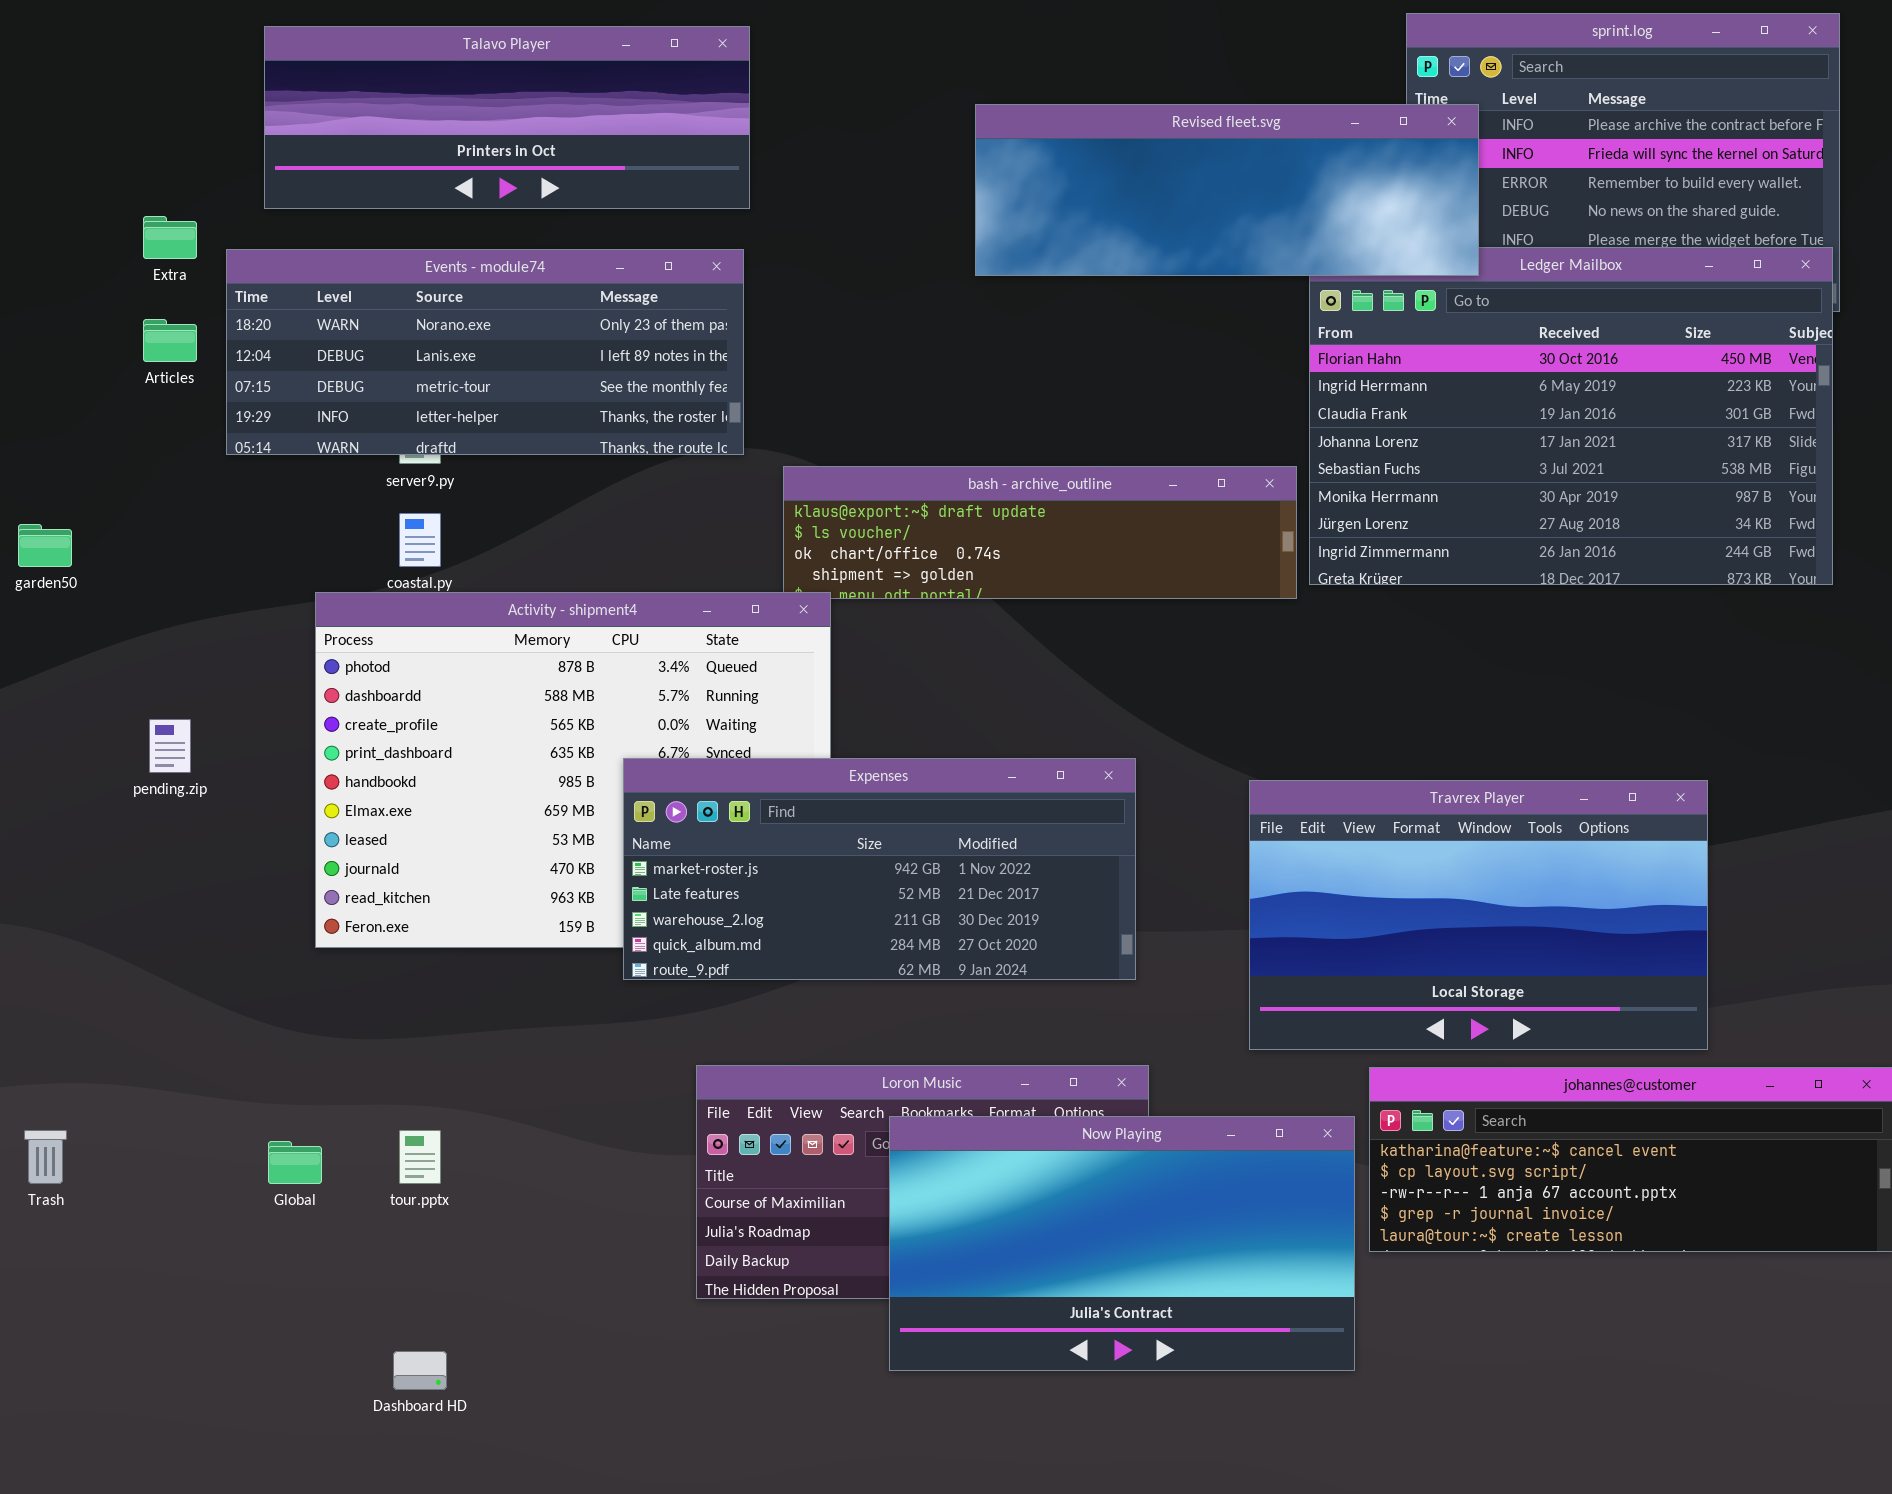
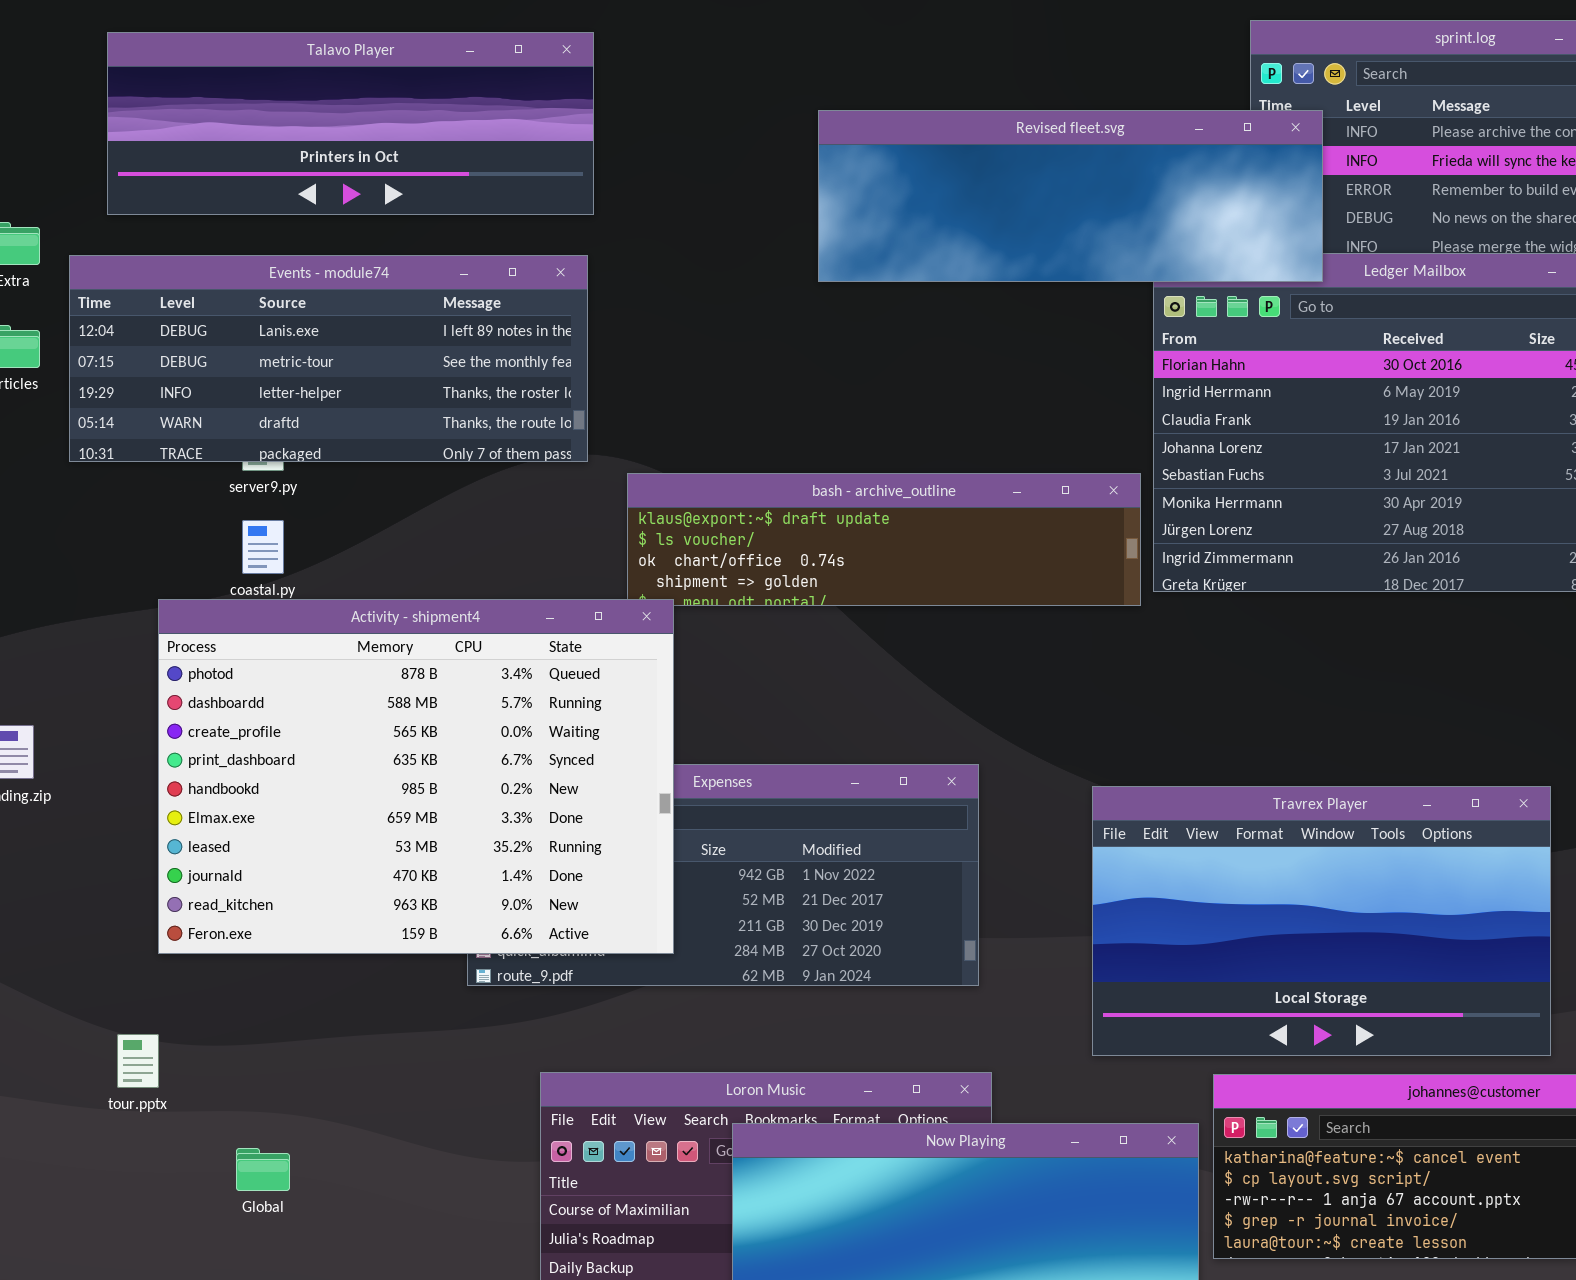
Events - module74: [226,249,744,455] -> [69,255,588,462], scrolled down 1 row
Activity - shipment4: [315,592,831,948] -> [158,599,674,954], raised
tour.pptx: [399,1130,441,1184] -> [117,1034,159,1088], moved
Global: [268,1141,322,1184] -> [236,1148,290,1191], moved

